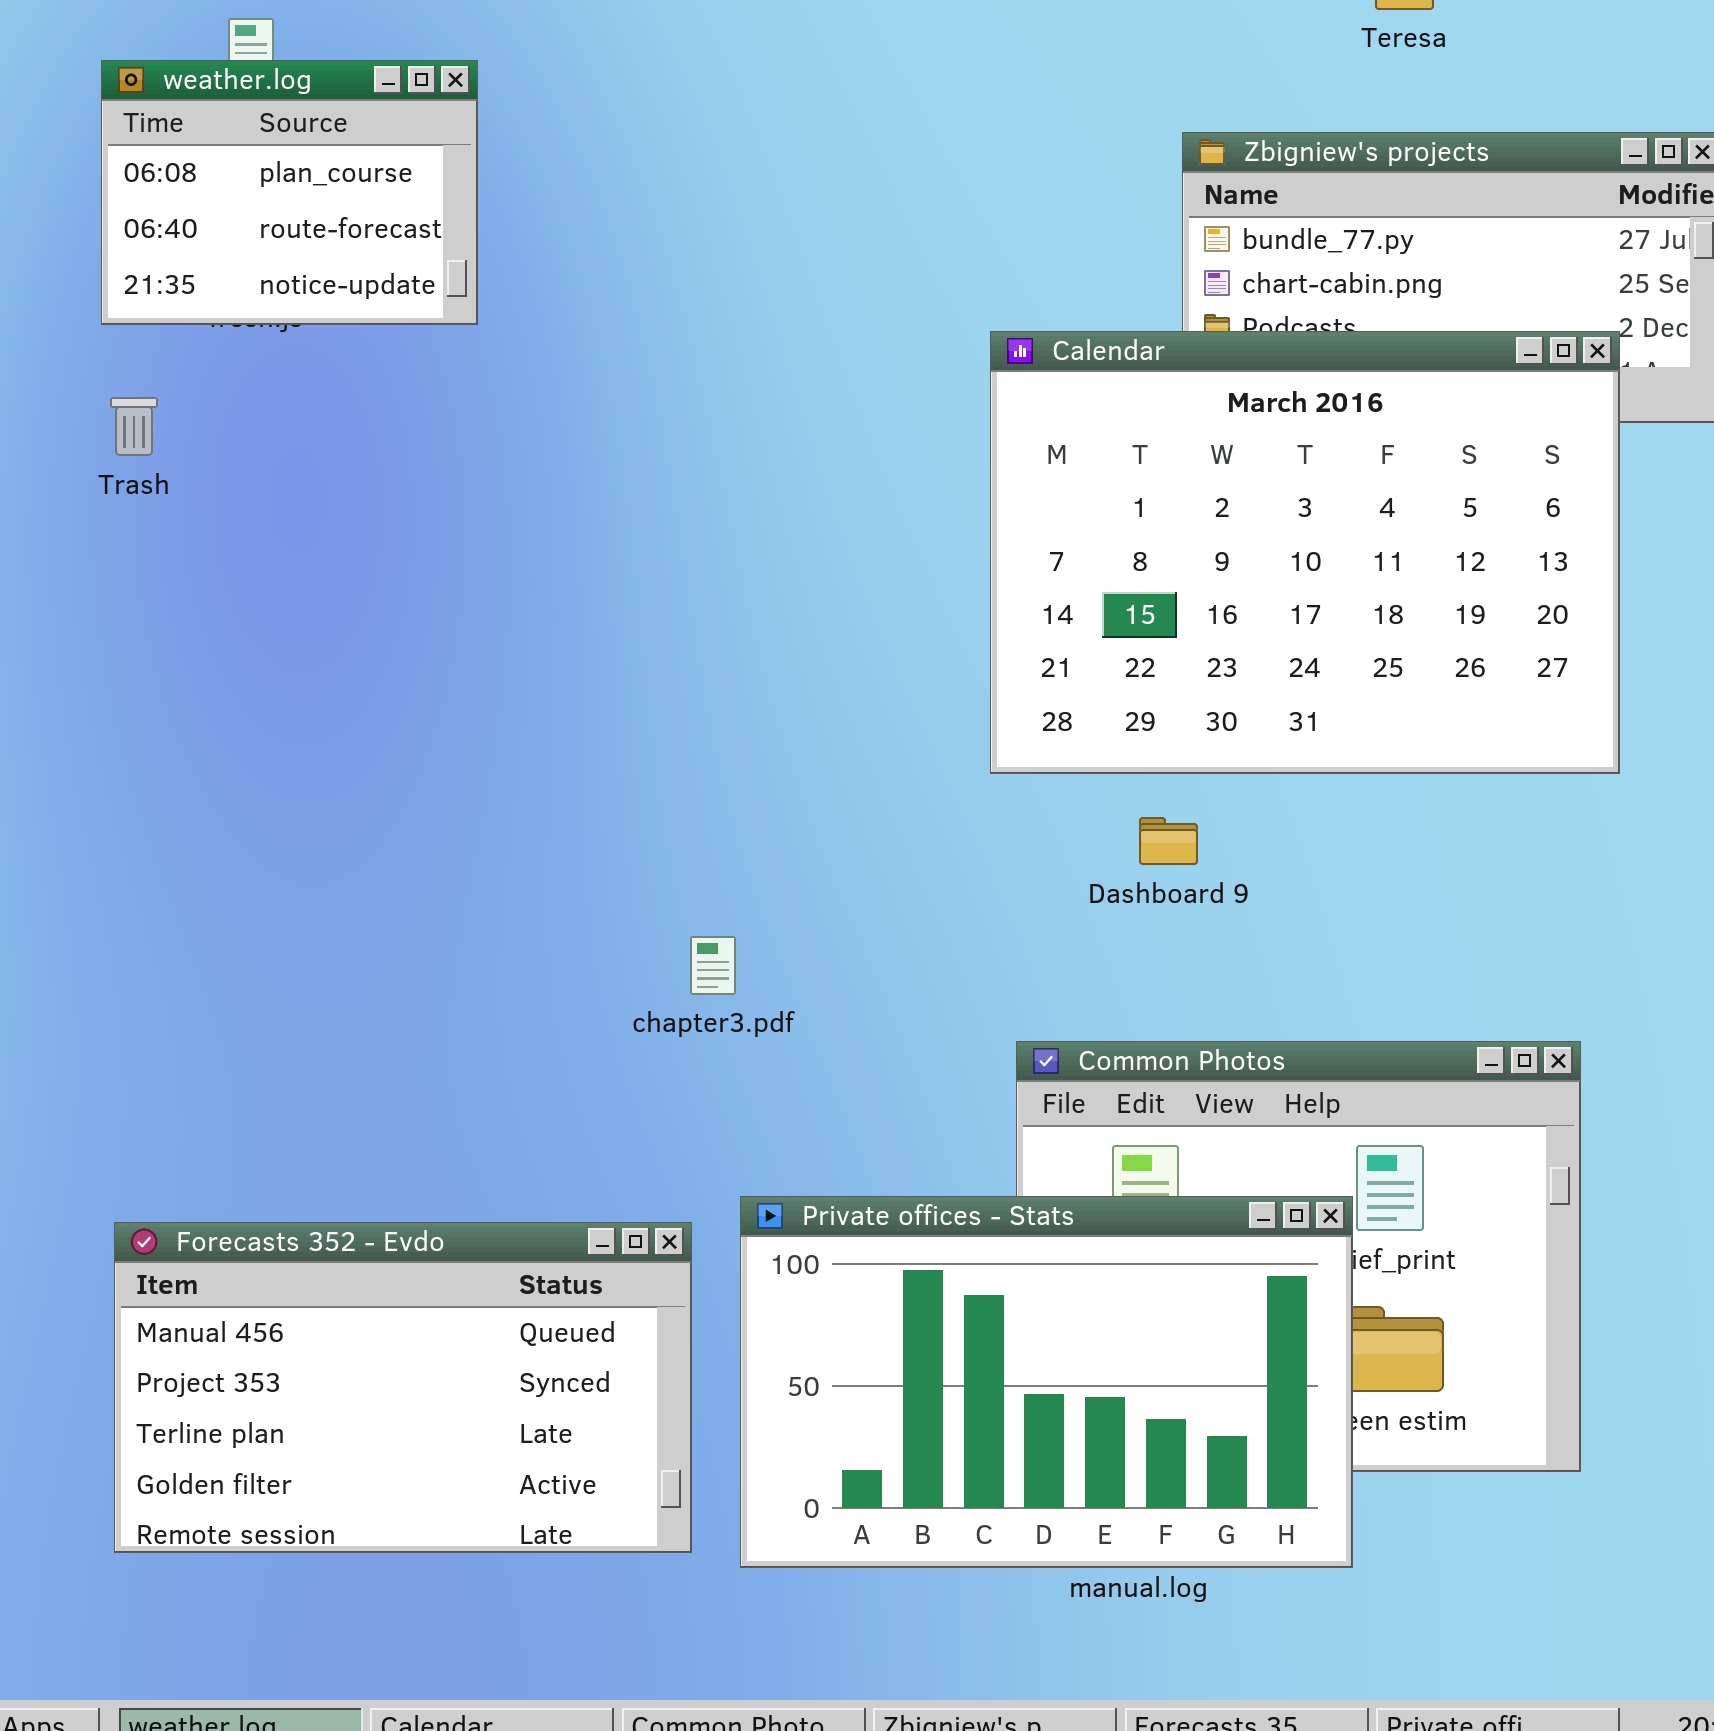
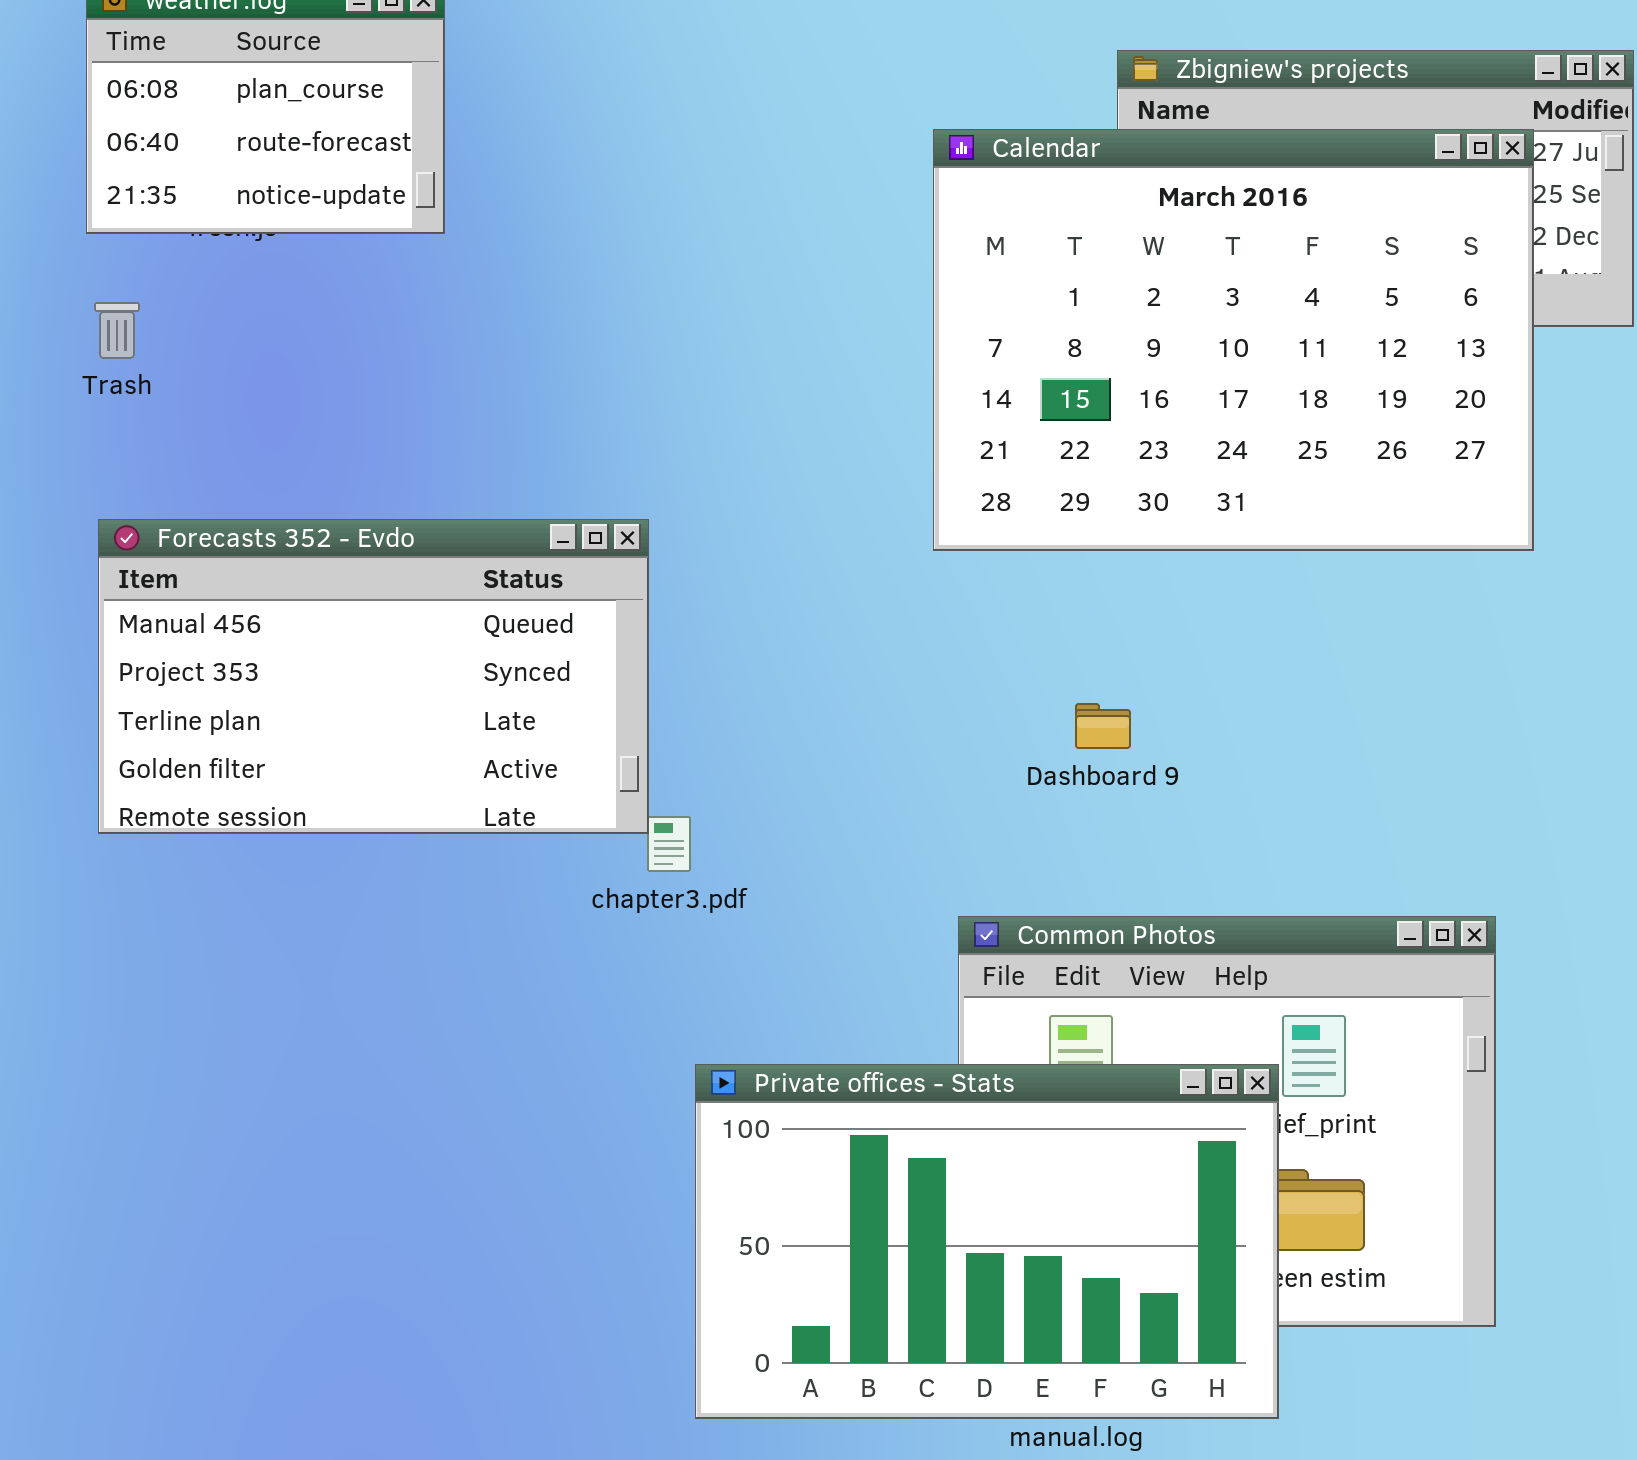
Calendar: [990,331,1620,774] -> [933,129,1534,551], moved
Forecasts 352 - Evdo: [114,1222,692,1553] -> [98,519,649,834], moved

